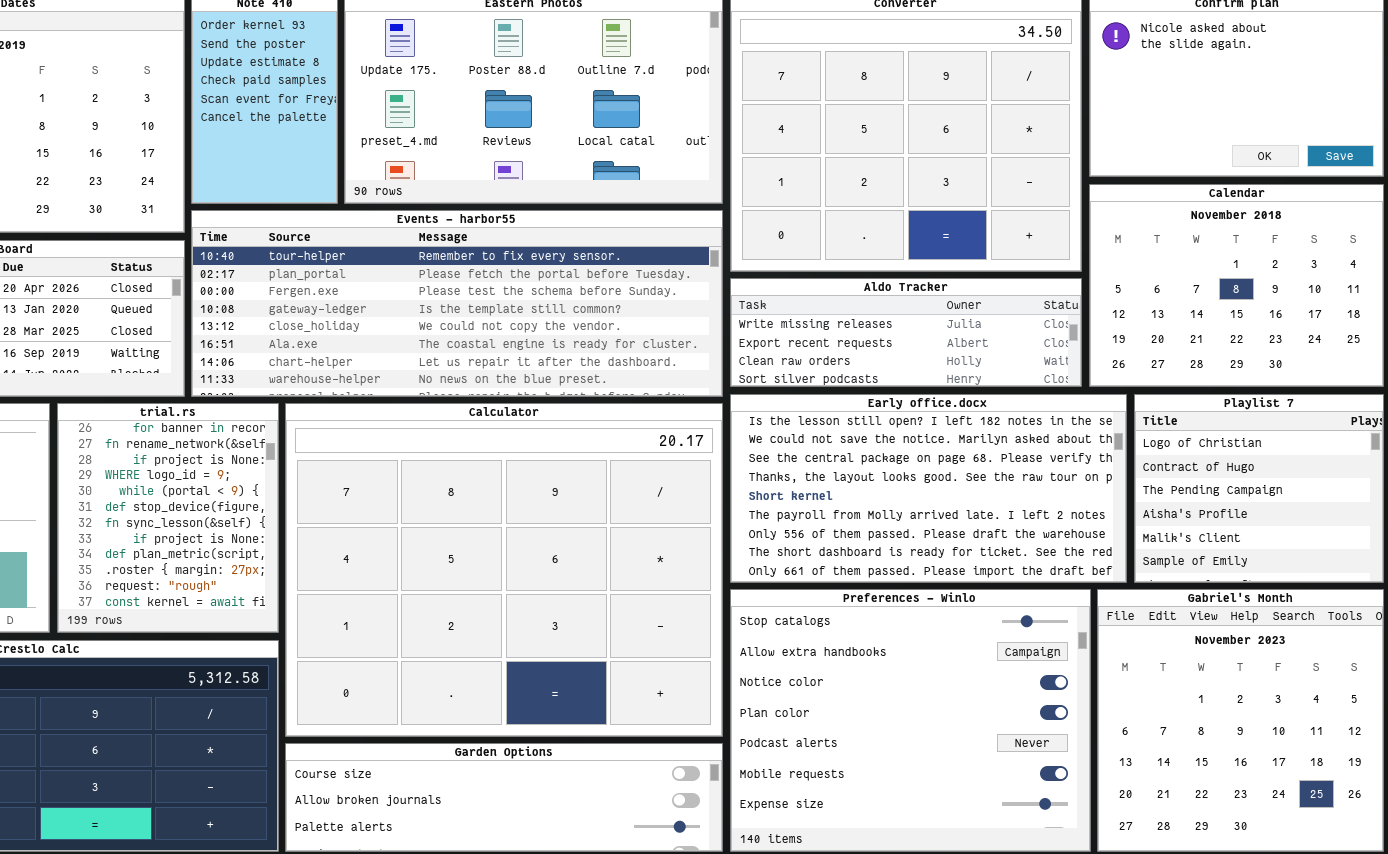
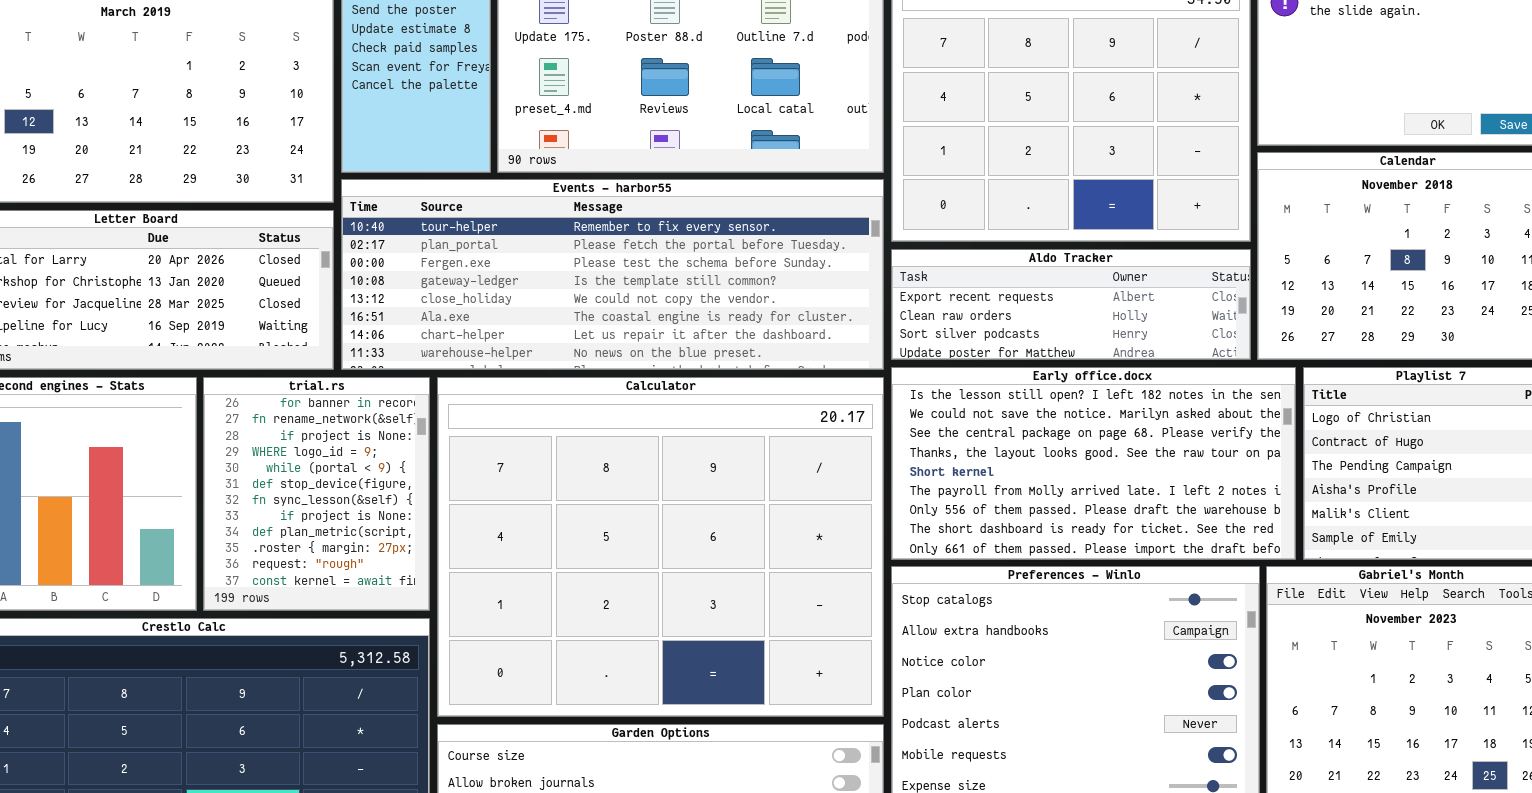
Aldo Tracker: [730,278,1082,387] -> [891,249,1251,360], scrolled down 1 row

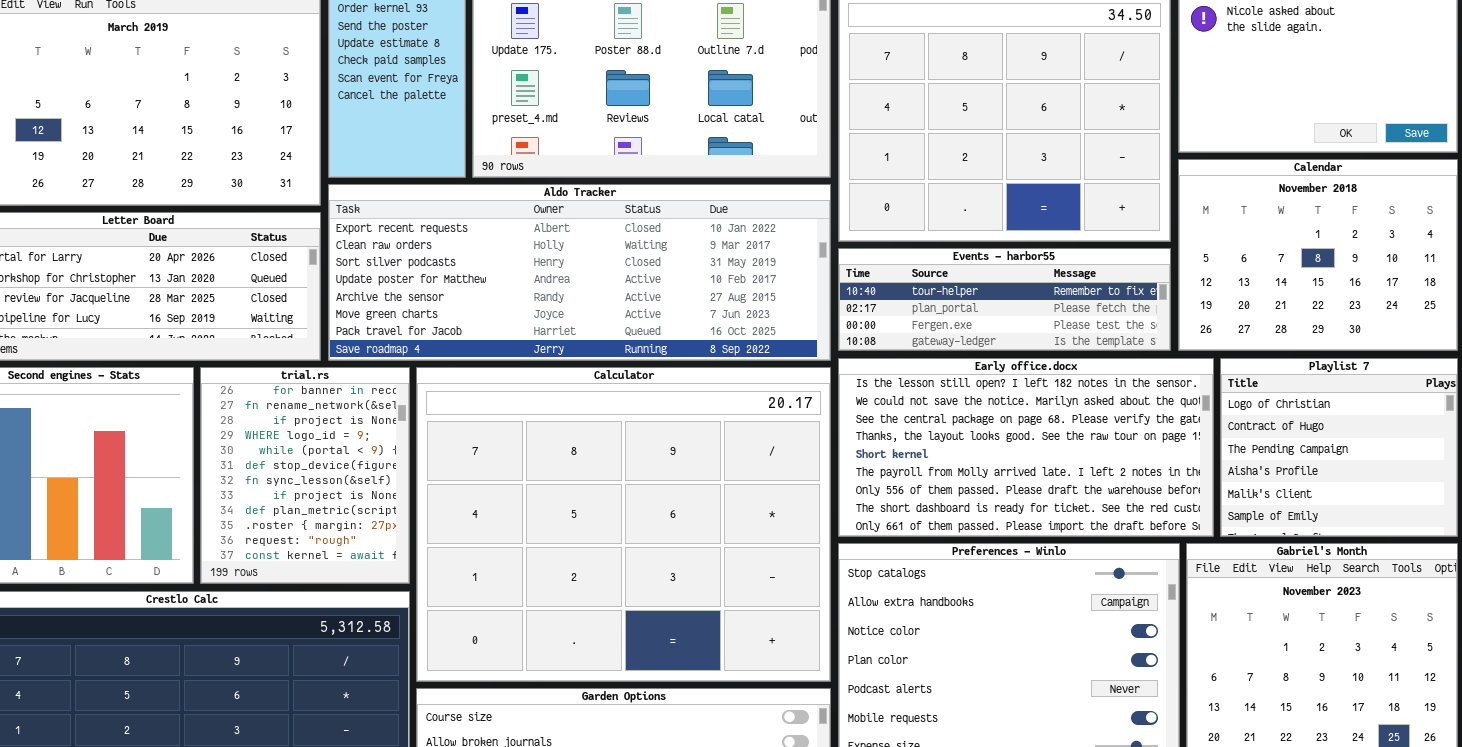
Events - harbor55: [341,179,884,370] -> [838,248,1171,351], moved, resized
Aldo Tracker: [891,249,1251,360] -> [328,184,831,361], moved, resized

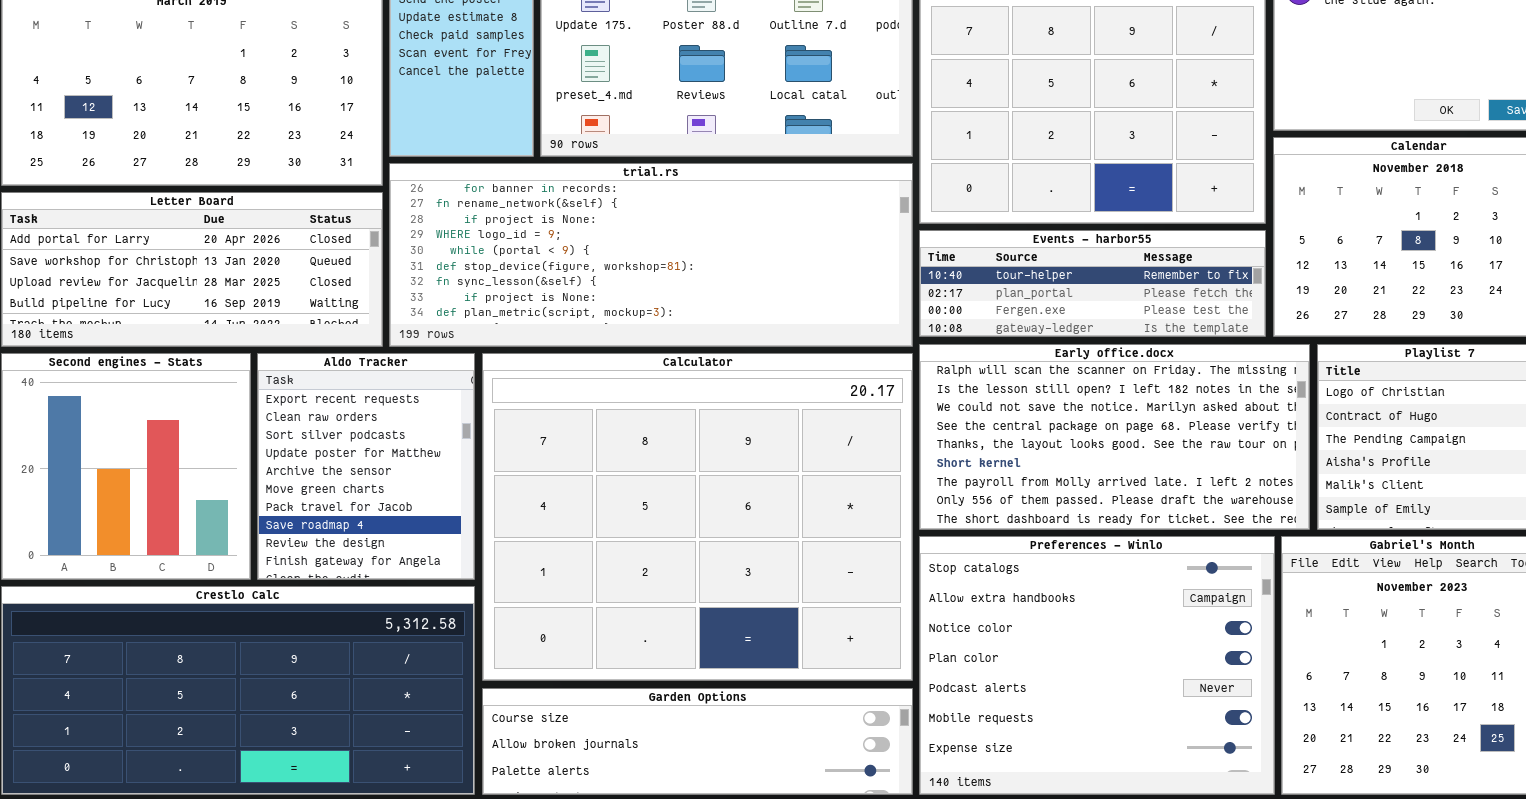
Aldo Tracker: [328,184,831,361] -> [257,353,475,580], moved, resized
Early office.docx: [838,358,1214,537] -> [919,344,1310,530], scrolled up 1 row
trial.rs: [200,367,410,584] -> [389,163,913,347], moved, resized

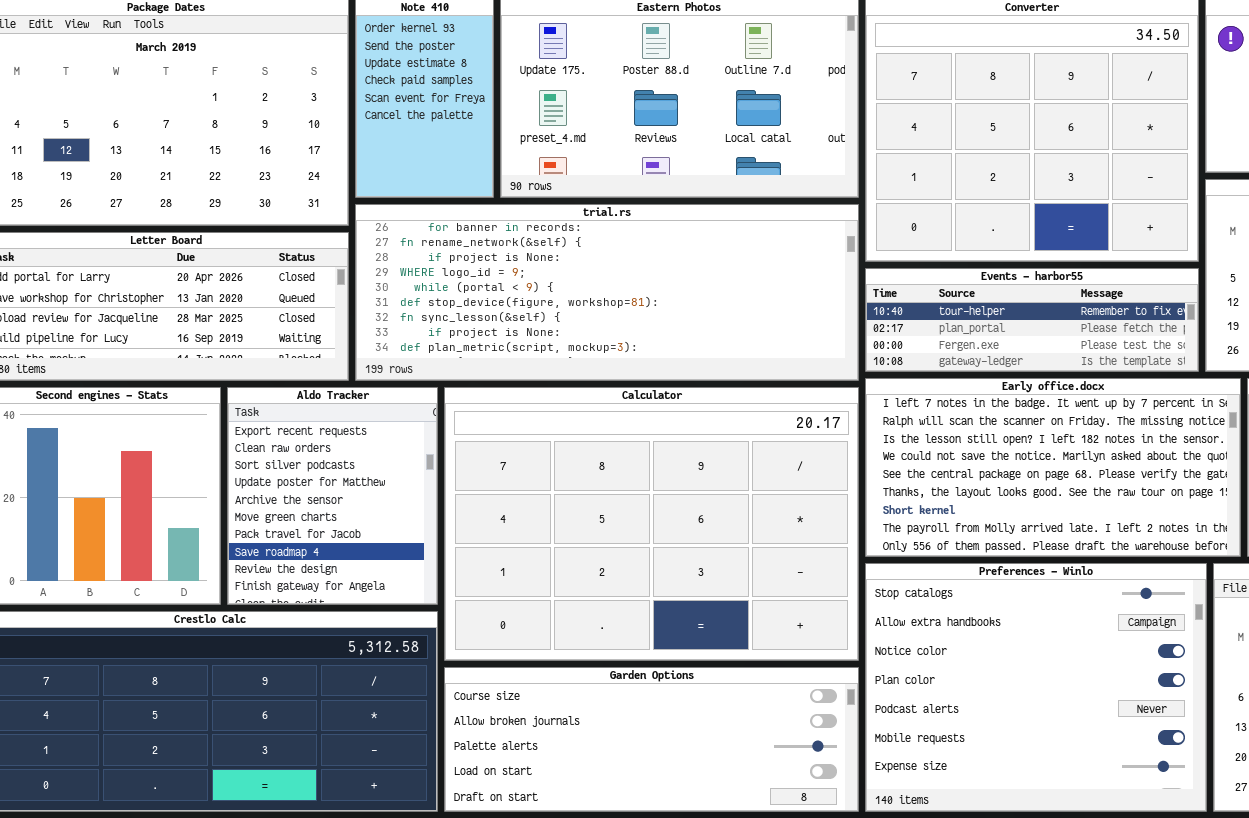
Early office.docx: [919,344,1310,530] -> [865,378,1241,557], scrolled up 1 row
Calculator: [482,353,913,681] -> [444,387,859,661], resized
Garden Options: [482,688,913,795] -> [444,667,859,812], resized

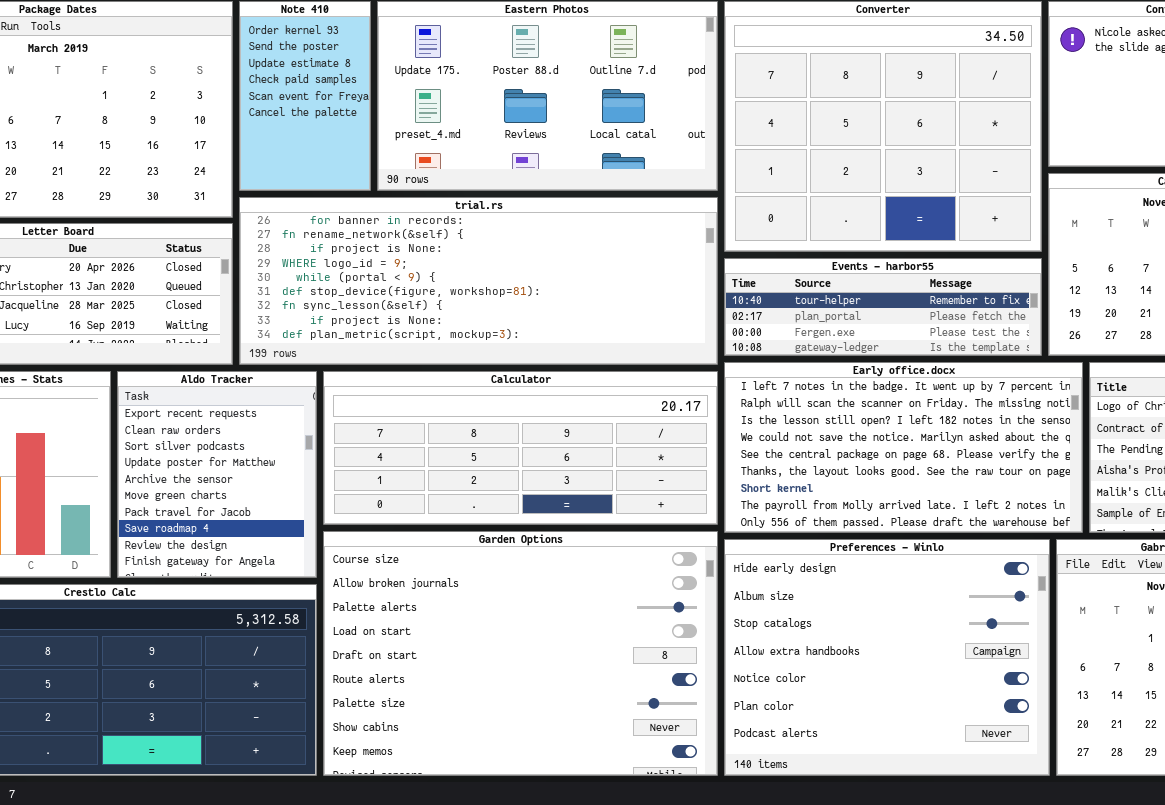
Calculator: [444,387,859,661] -> [323,371,718,525], resized
Preferences - Winlo: [865,563,1207,812] -> [724,539,1050,776], scrolled up 2 rows
Garden Options: [444,667,859,812] -> [323,531,718,776], resized

